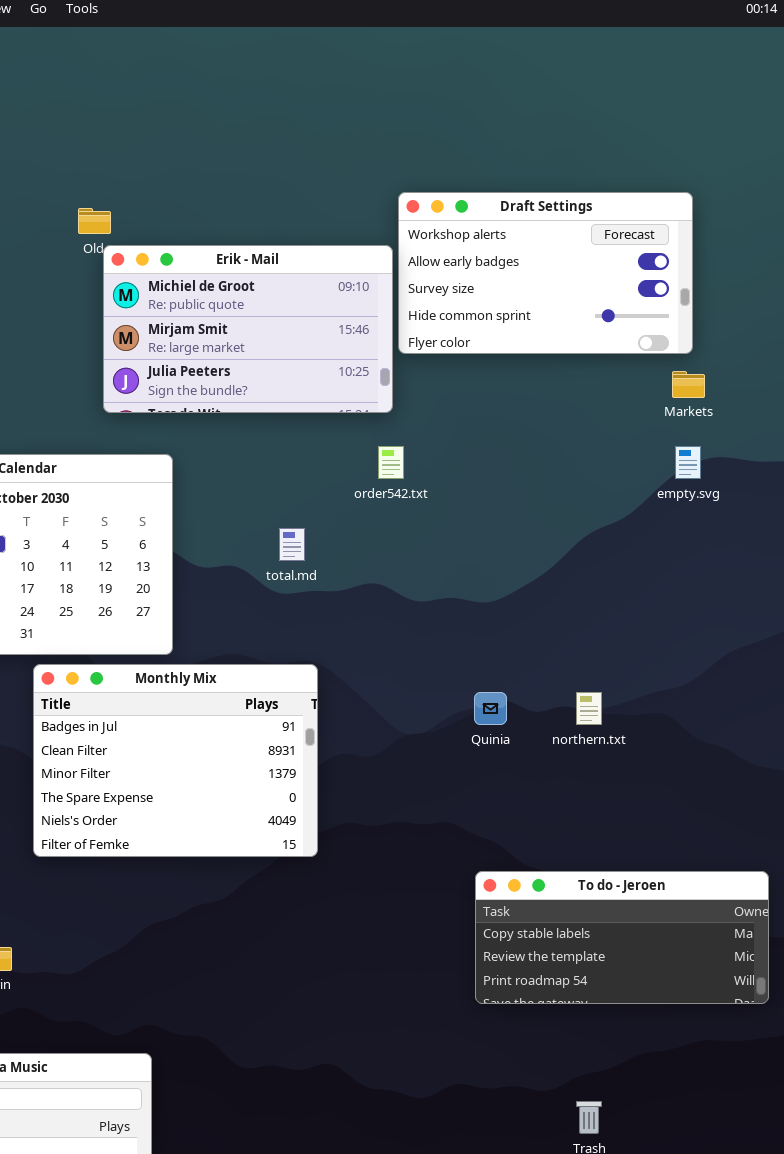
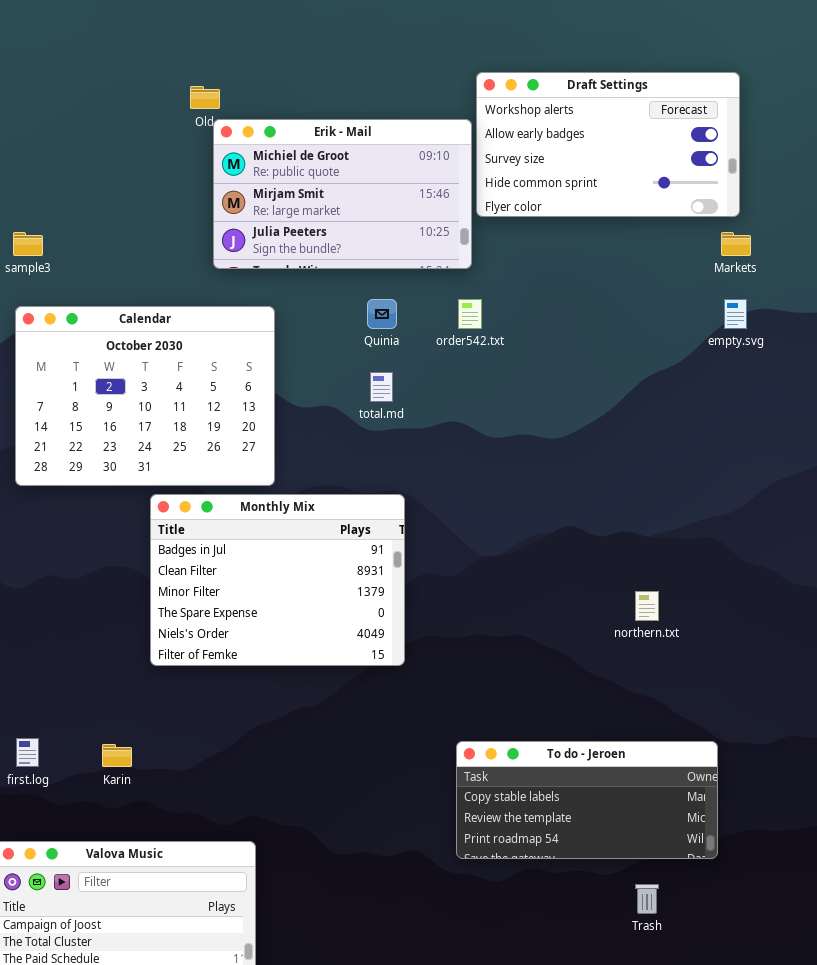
Quinia: [474,692,507,725] -> [367,299,397,329], moved
northern.txt: [576,692,602,725] -> [635,591,659,621], moved
To do - Jeroen: [475,871,769,1004] -> [456,741,718,859], moved

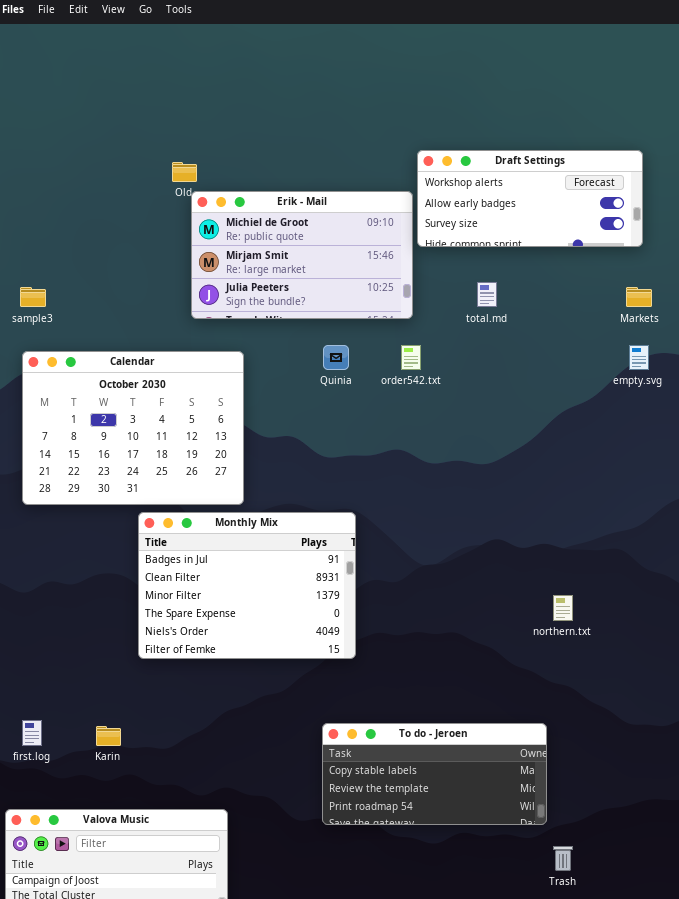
Draft Settings: [476,72,740,217] -> [417,150,643,247], resized
total.md: [370,372,393,402] -> [477,282,497,307], moved
To do - Jeroen: [456,741,718,859] -> [322,723,547,825], moved

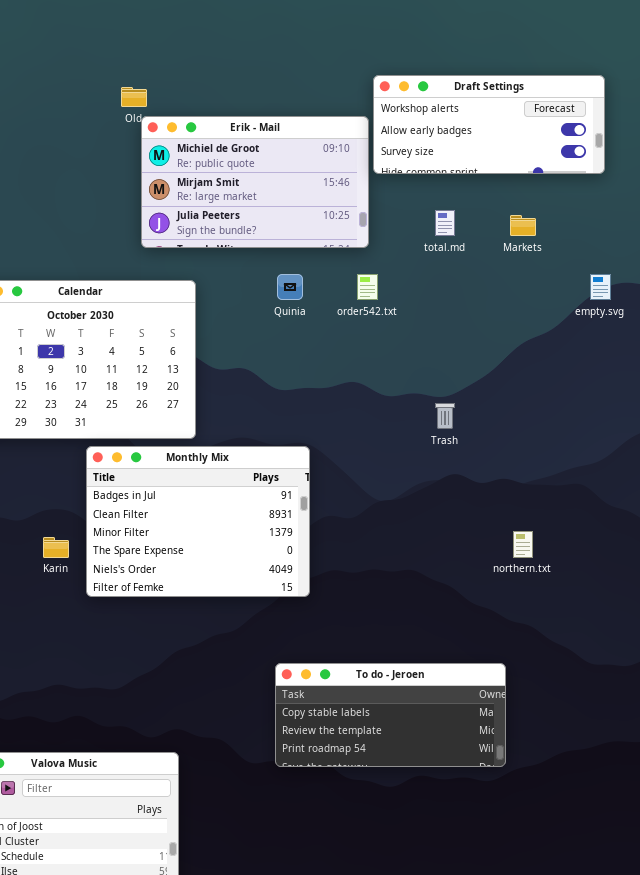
Markets: [626,287,652,307] -> [510,215,536,236], moved
Karin: [96,726,121,746] -> [43,537,69,558], moved
Trash: [553,846,573,871] -> [435,403,455,429], moved

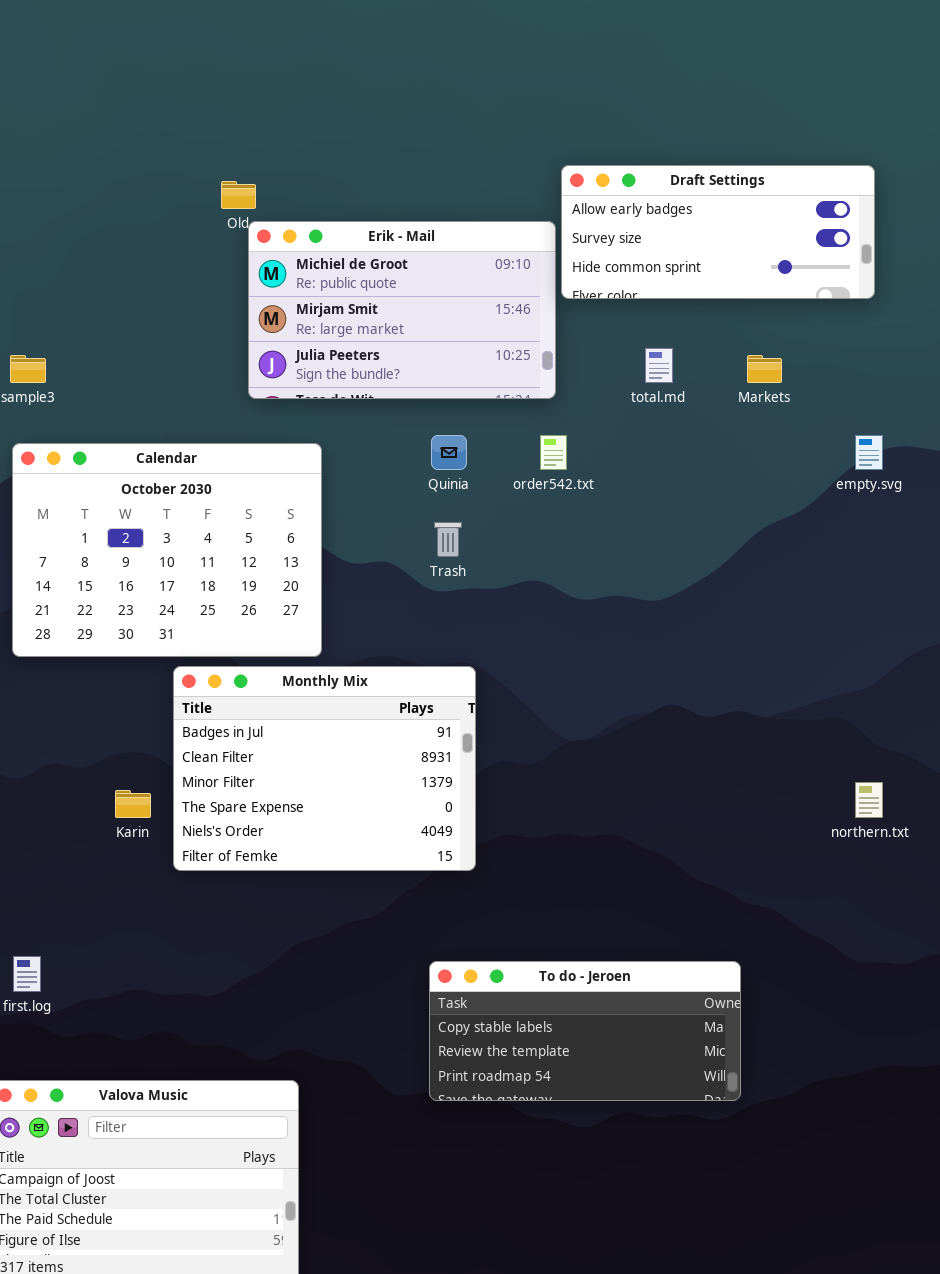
Draft Settings: [373,75,605,174] -> [561,165,875,299], scrolled down 1 row
Trash: [435,403,455,429] -> [434,522,462,557], moved
northern.txt: [513,531,533,558] -> [855,782,883,818], moved

